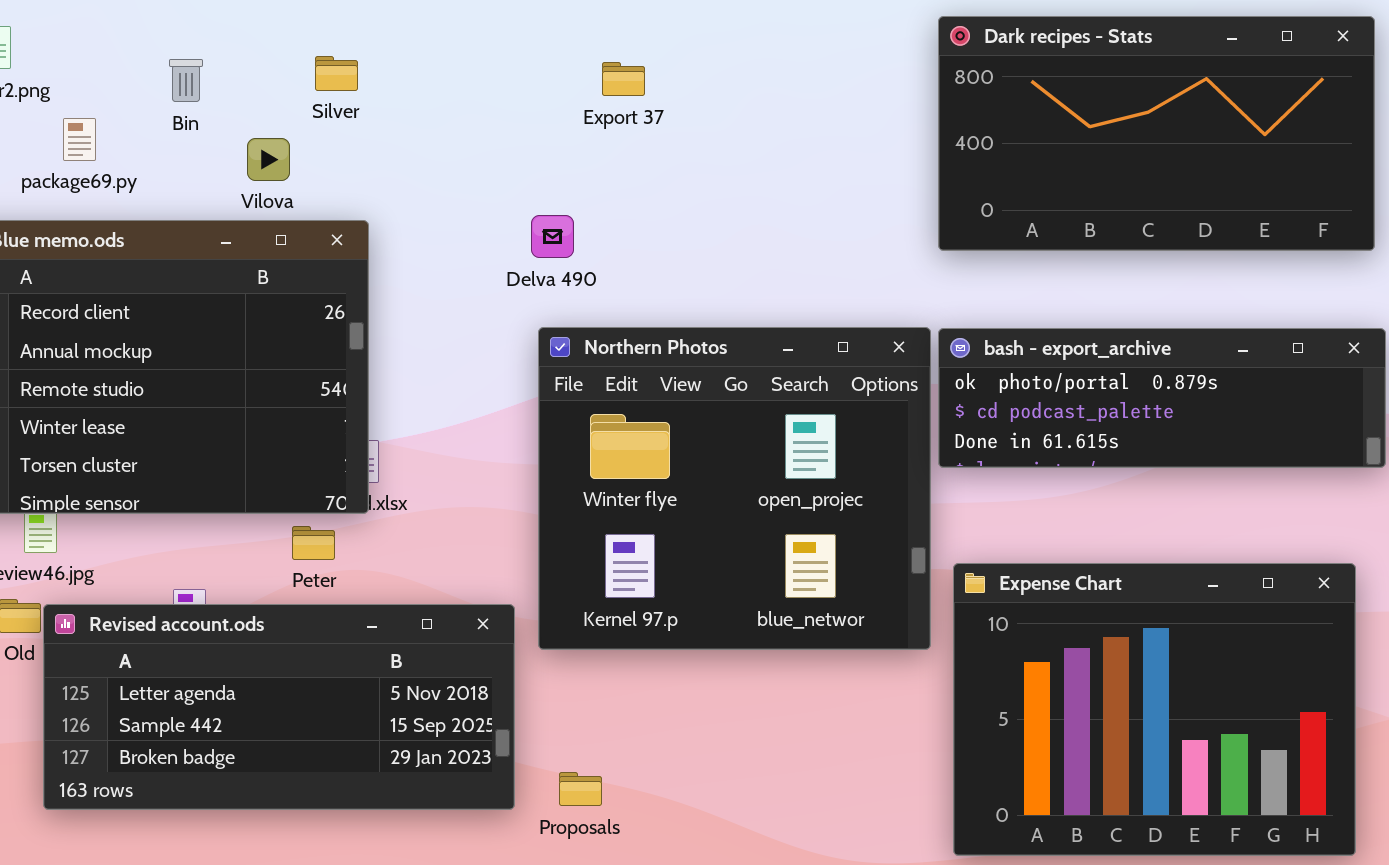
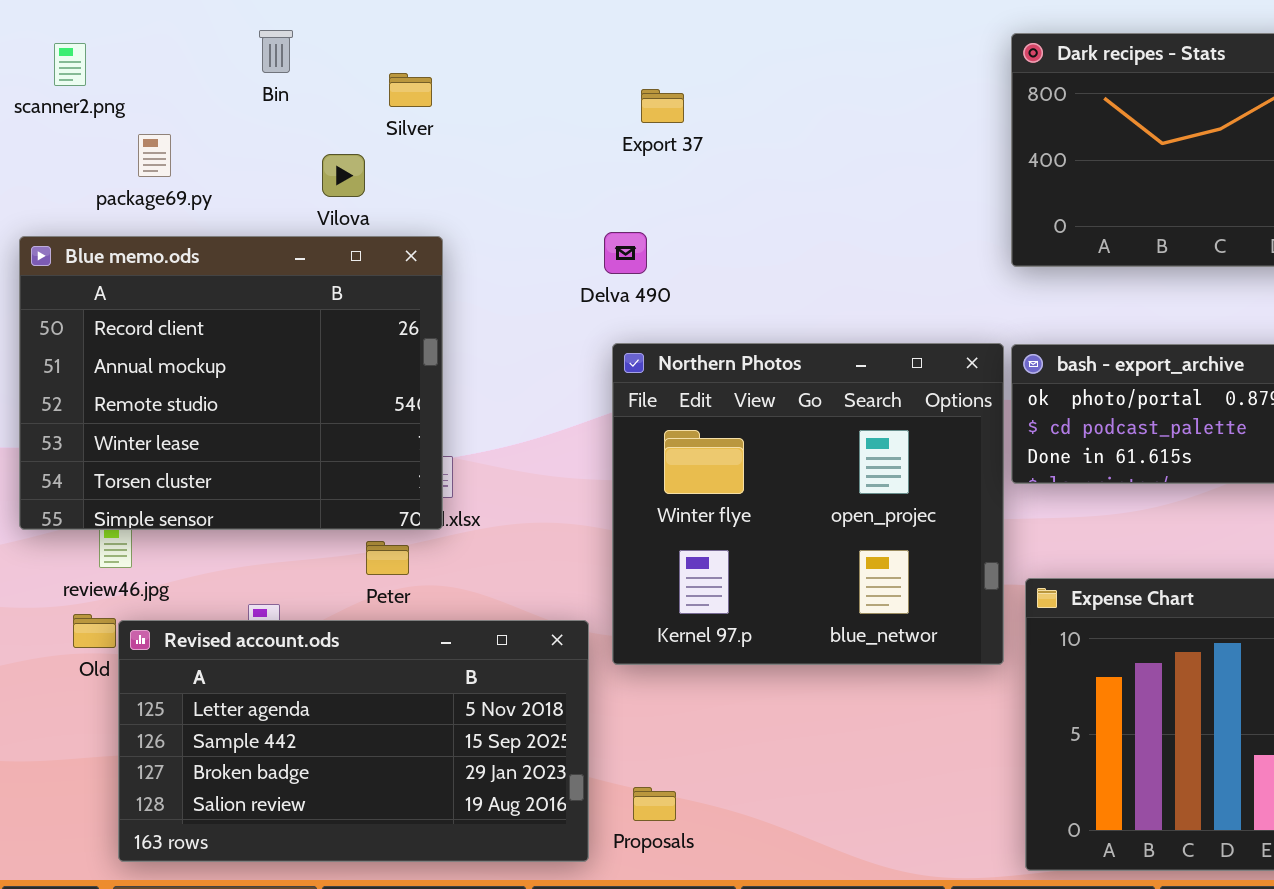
Bin: [169,59,203,102] -> [259,30,293,73], moved
Export 37: [602,62,645,96] -> [641,89,684,123], moved
Revised account.ods: [43,604,515,810] -> [118,620,589,862], resized

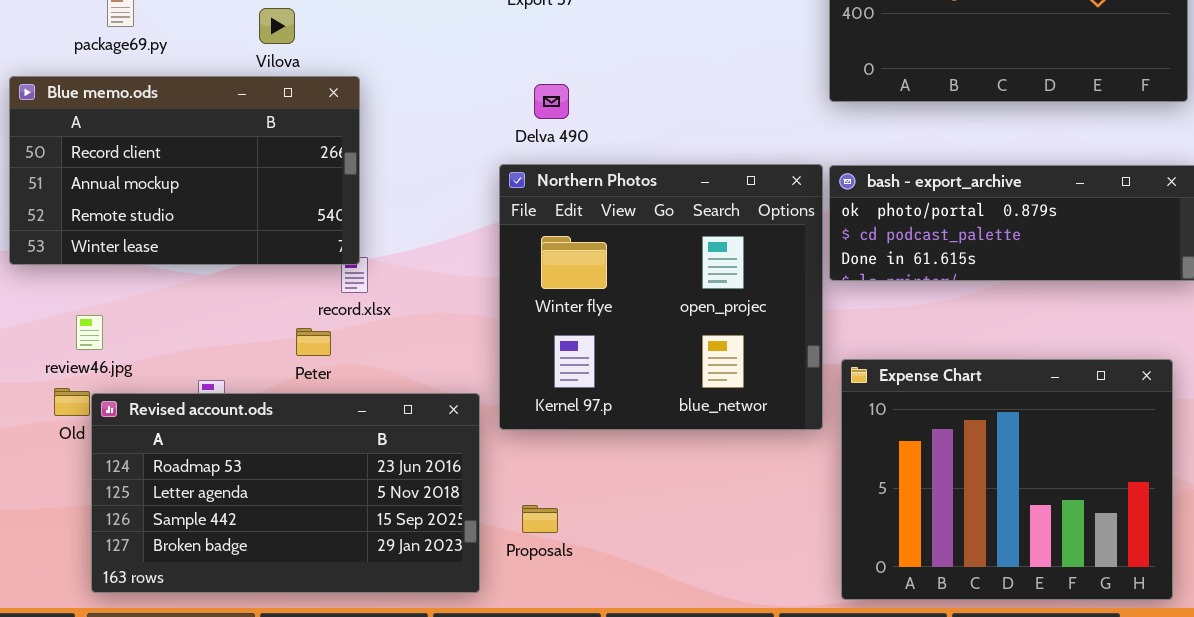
Delva 490: [604,232,647,274] -> [534,84,569,119], moved
Blue memo.ods: [19,236,443,530] -> [9,76,360,265], resized
Revised account.ods: [118,620,589,862] -> [91,393,480,593], scrolled up 1 row
Proposals: [633,787,676,821] -> [522,505,558,533], moved

